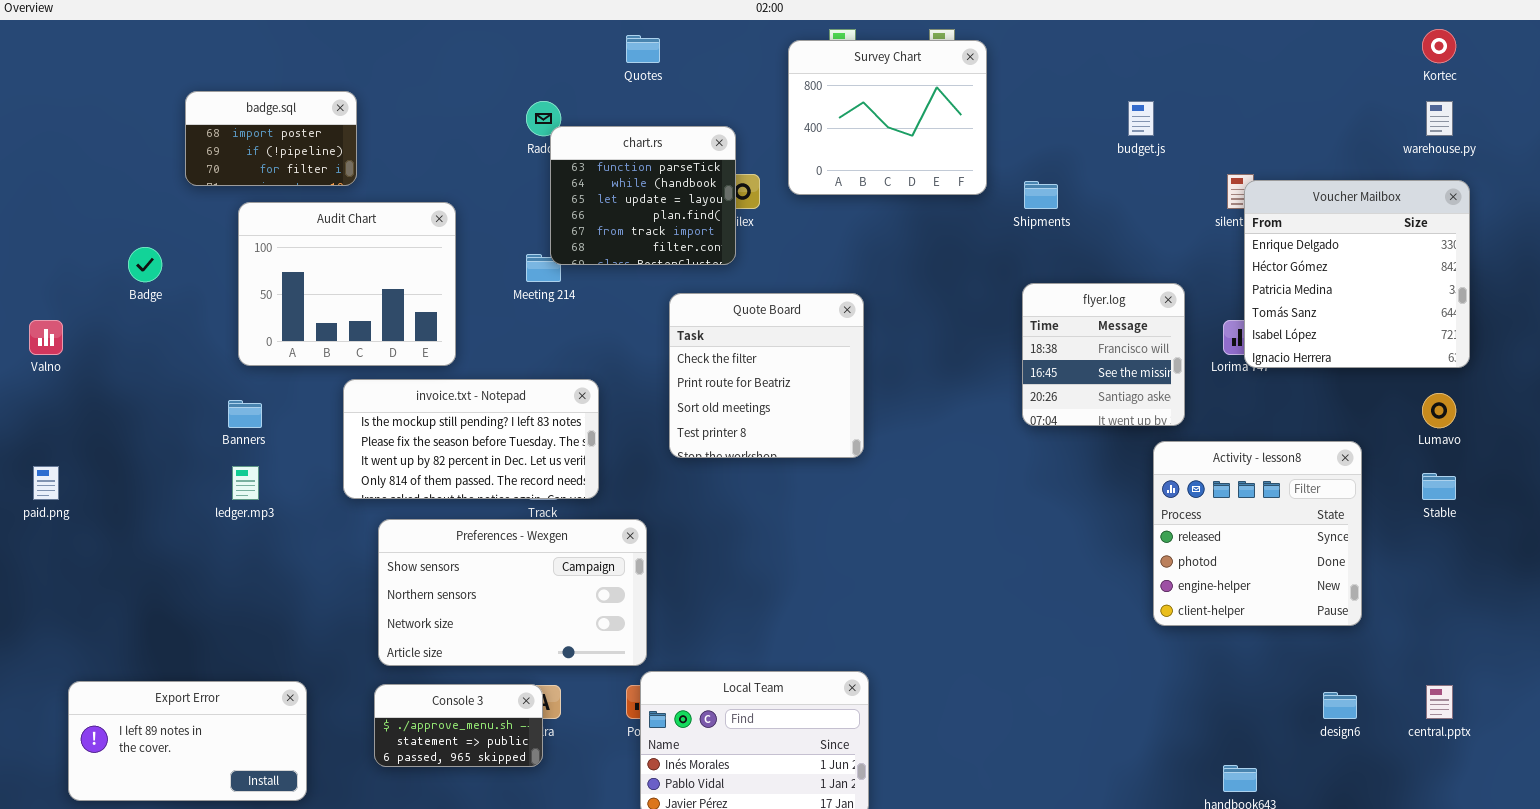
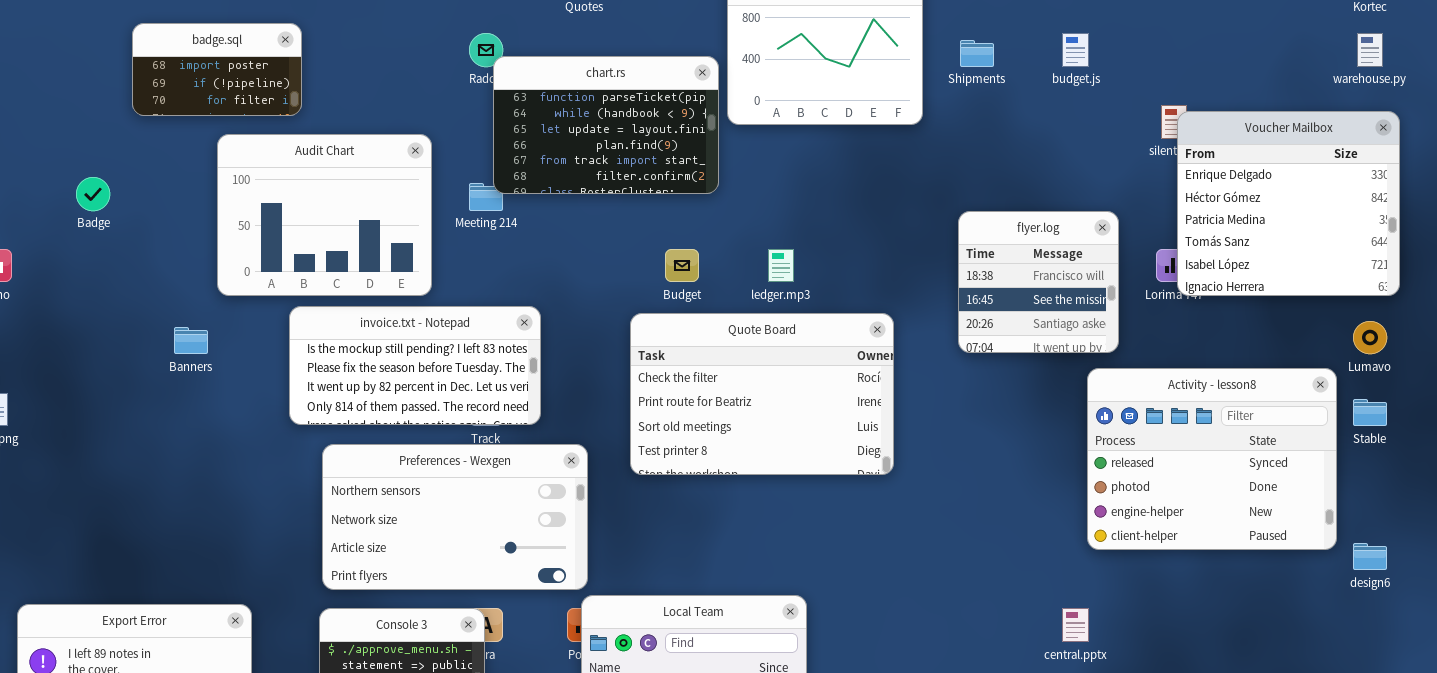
chart.rs: [550,126,736,265] -> [493,56,719,194], resized
Shipments: [1024,181,1058,209] -> [960,40,994,67], moved
Audit Chart: [238,202,456,366] -> [217,134,432,296], moved
Quote Board: [669,293,864,458] -> [630,313,894,475], moved, resized
Activity - lesson8: [1153,441,1362,626] -> [1087,368,1337,550], resized
ledger.mp3: [232,466,259,500] -> [768,249,794,282], moved
Preferences - Wexgen: [378,519,647,666] -> [322,444,588,590], scrolled down 1 row
central.pptx: [1426,685,1453,719] -> [1062,608,1089,642], moved
design6: [1323,692,1357,719] -> [1353,543,1387,570], moved

